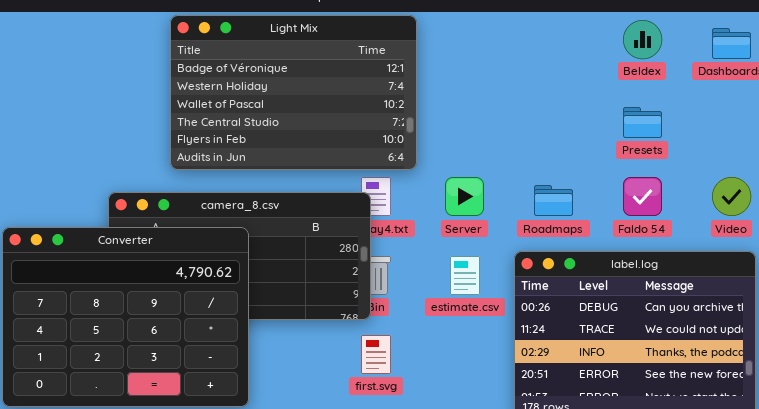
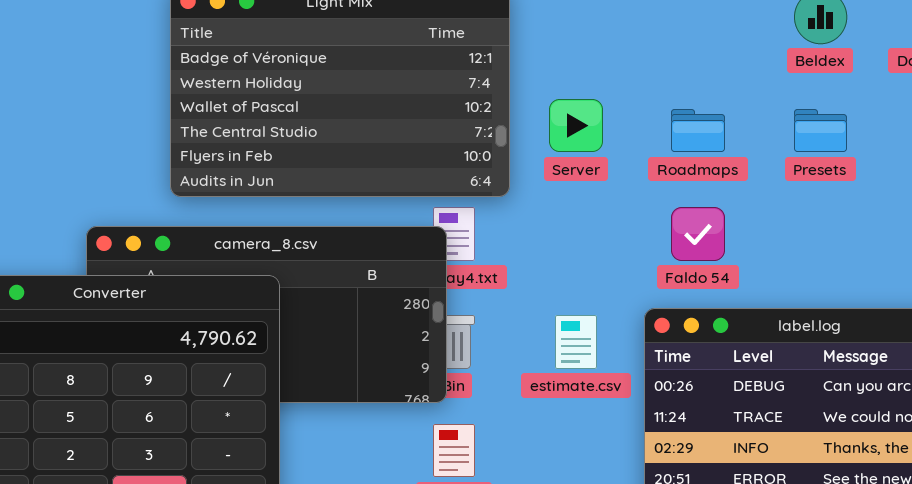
Server: [445,177,484,216] -> [549,99,603,152], moved
Faldo 54: [623,177,662,216] -> [671,207,725,261], moved
Roadmaps: [534,185,573,216] -> [671,109,725,152], moved

